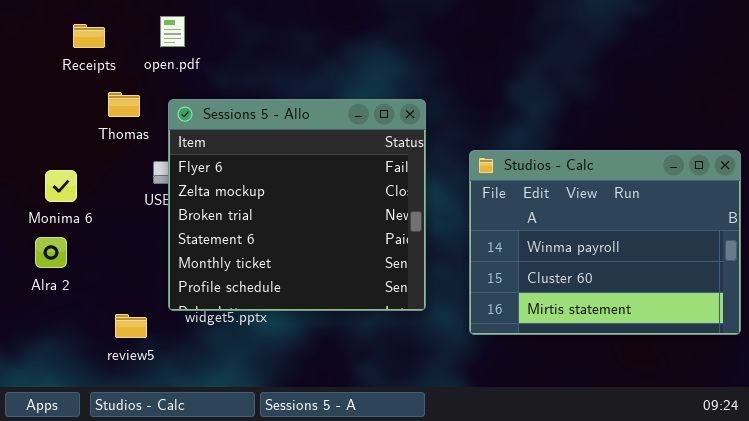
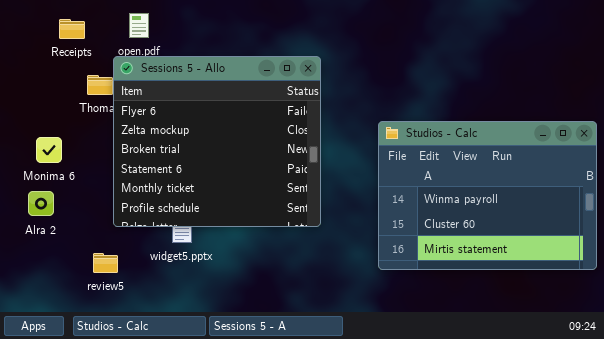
Sessions 5 - Allo: [168,99,426,311] -> [113,56,321,227], moved

